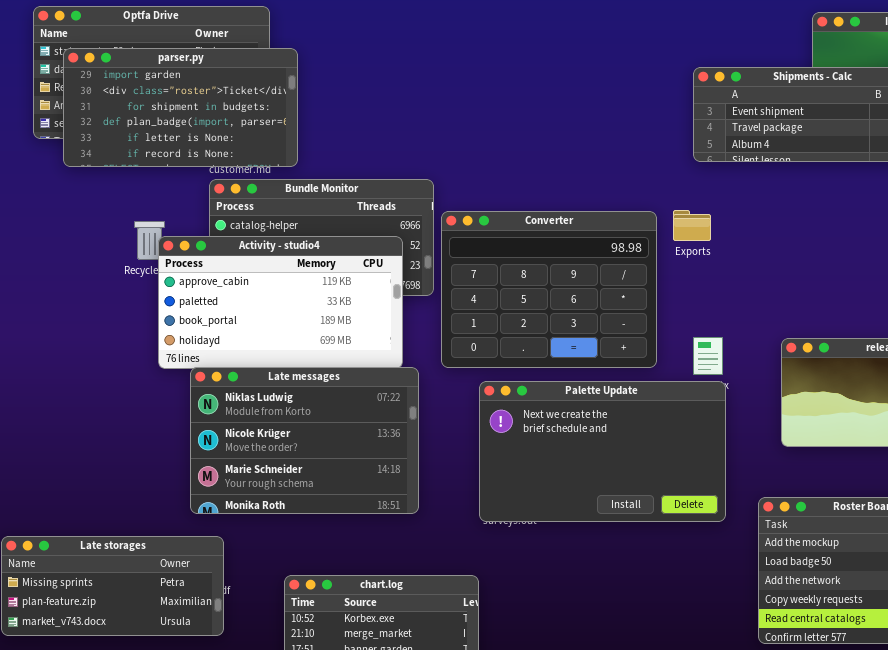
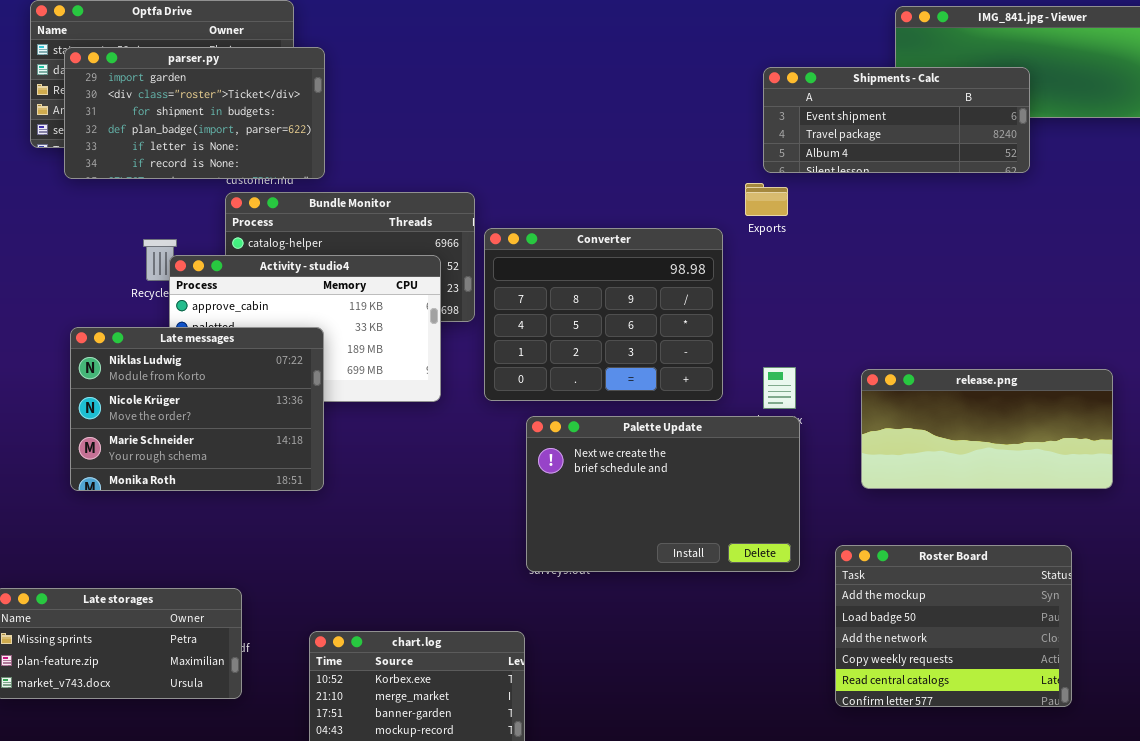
Exports: [673,210,711,241] -> [745,183,788,216], moved
Late messages: [190,367,419,514] -> [70,327,324,491], moved

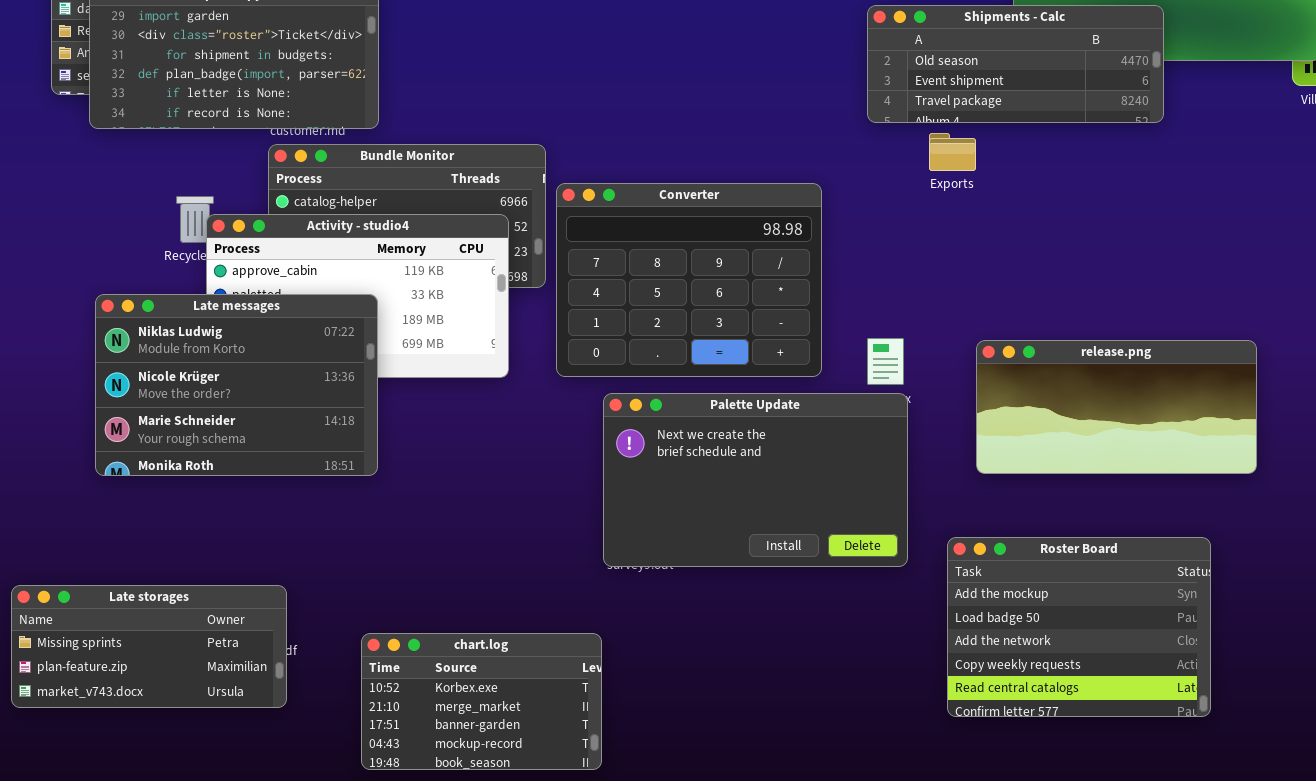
Shipments - Calc: [763,67,1030,173] -> [867,5,1164,123], scrolled up 1 row
Exports: [745,183,788,216] -> [929,133,976,171], moved

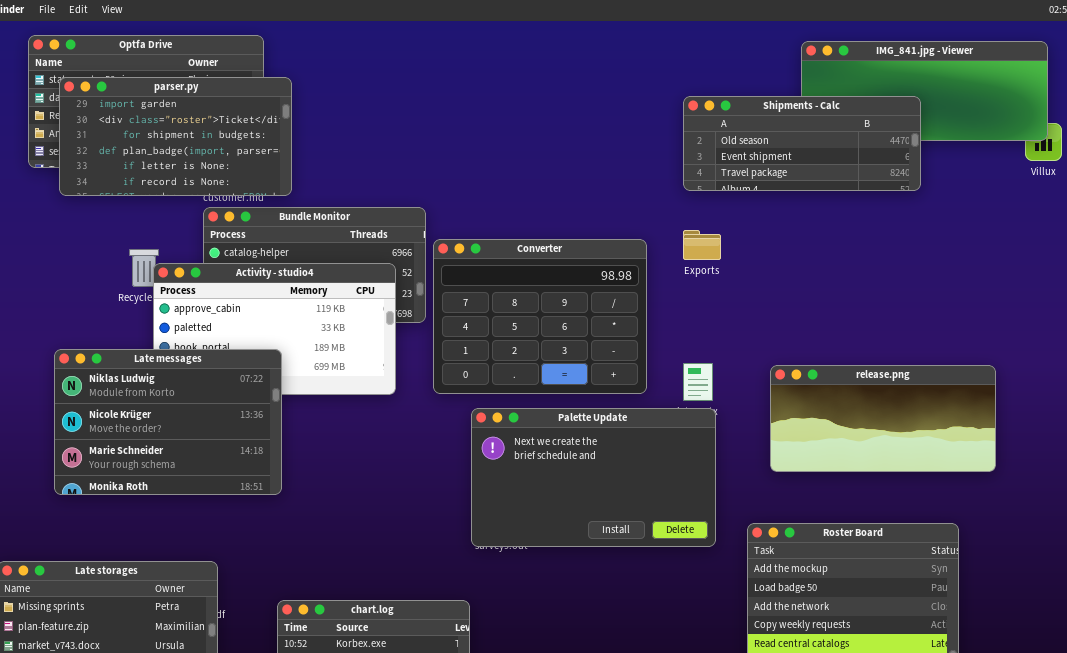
Exports: [929,133,976,171] -> [683,230,721,260], moved
Late messages: [95,294,378,476] -> [54,349,282,495], moved

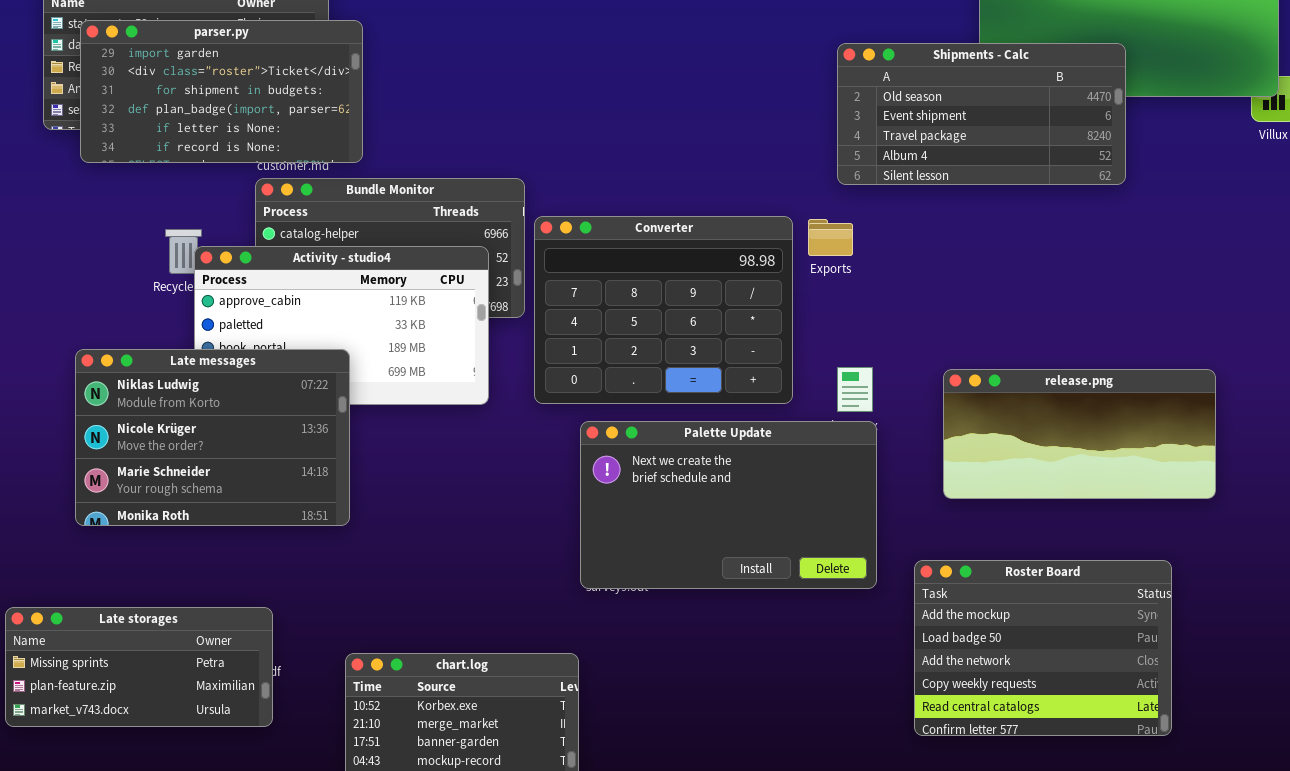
Shipments - Calc: [683,96,921,191] -> [837,43,1126,185], resized
Exports: [683,230,721,260] -> [808,219,853,256], moved

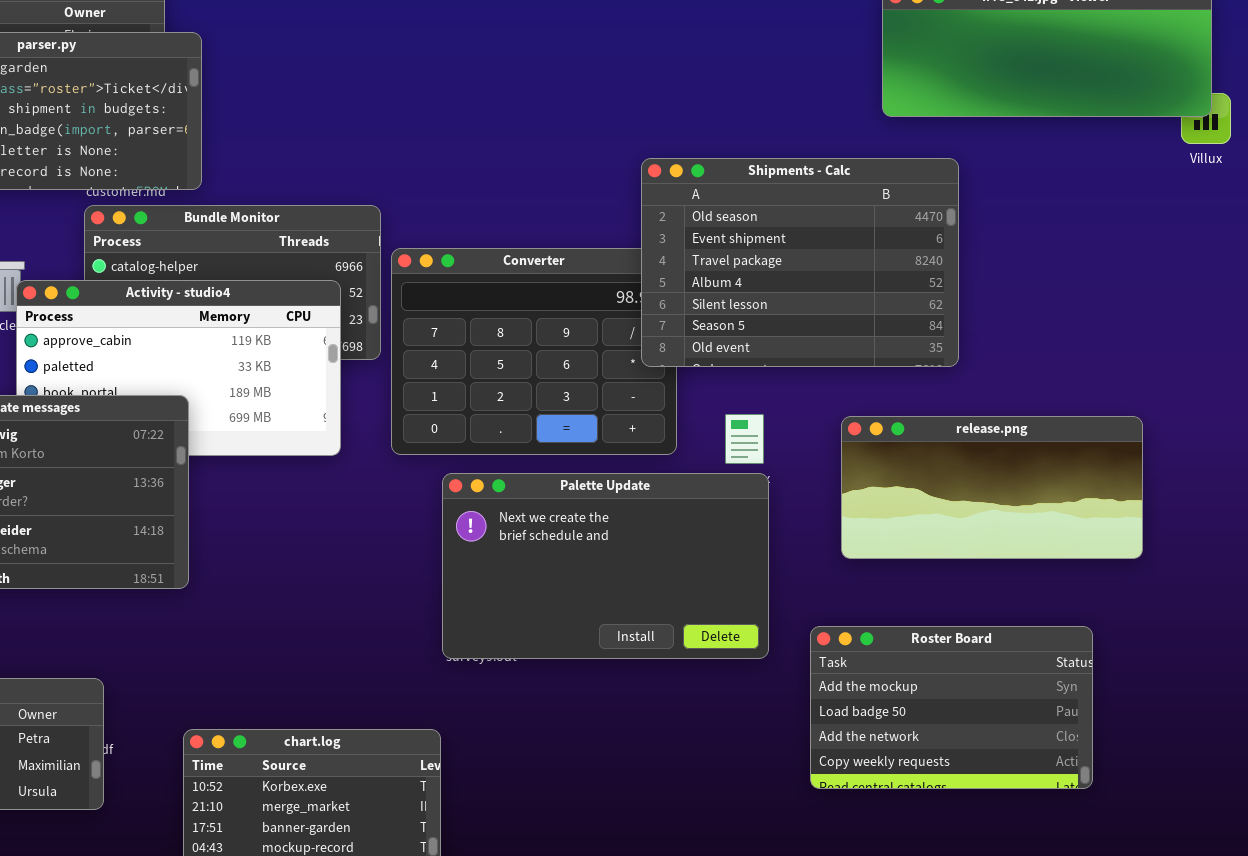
Shipments - Calc: [837,43,1126,185] -> [641,158,959,367], moved, resized
Roster Board: [914,560,1172,736] -> [810,626,1093,789], resized

